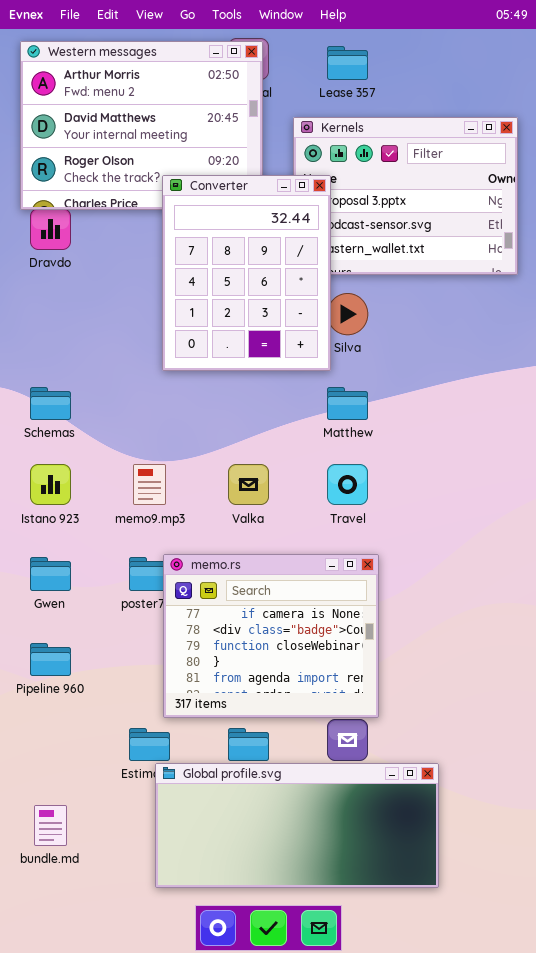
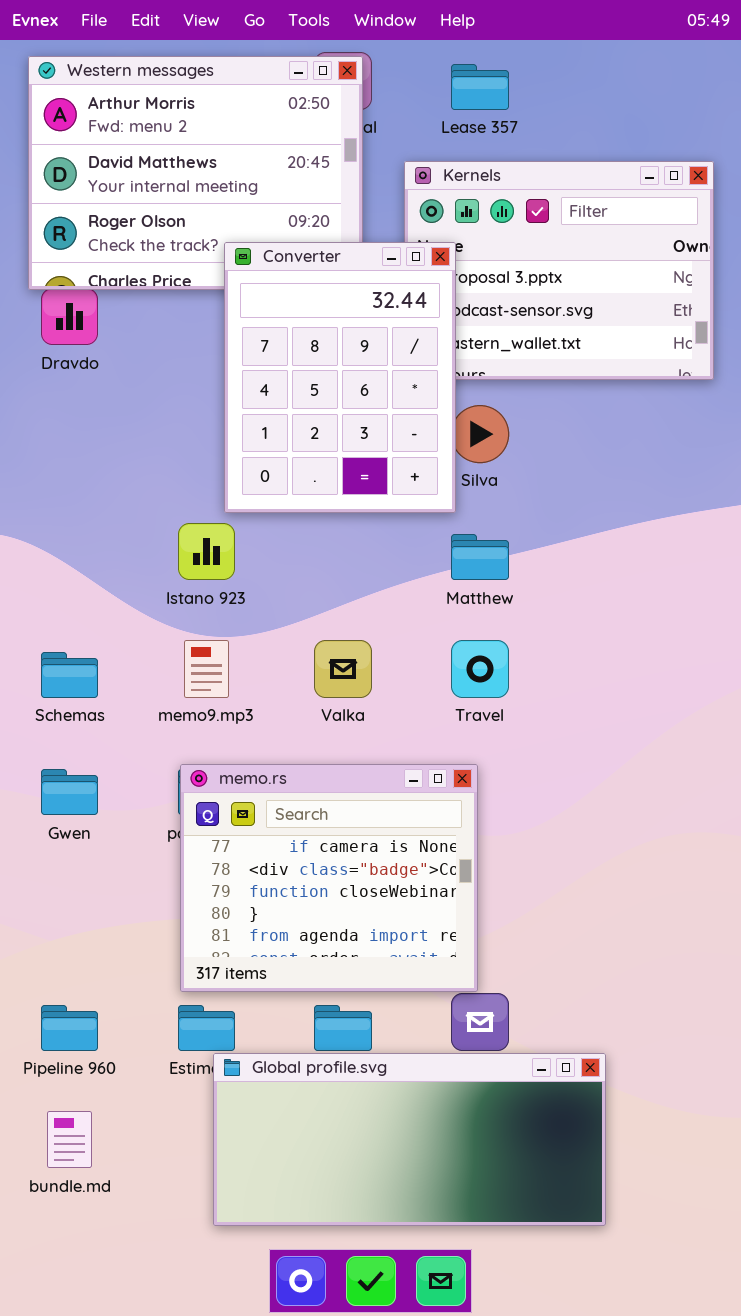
Schemas: [30,387,71,420] -> [41,652,98,698], moved
Istano 923: [30,464,71,505] -> [178,523,235,580], moved
memo.rs: [163,554,379,718] -> [180,764,478,992], moved
Pipeline 960: [30,643,71,676] -> [41,1005,98,1051], moved

